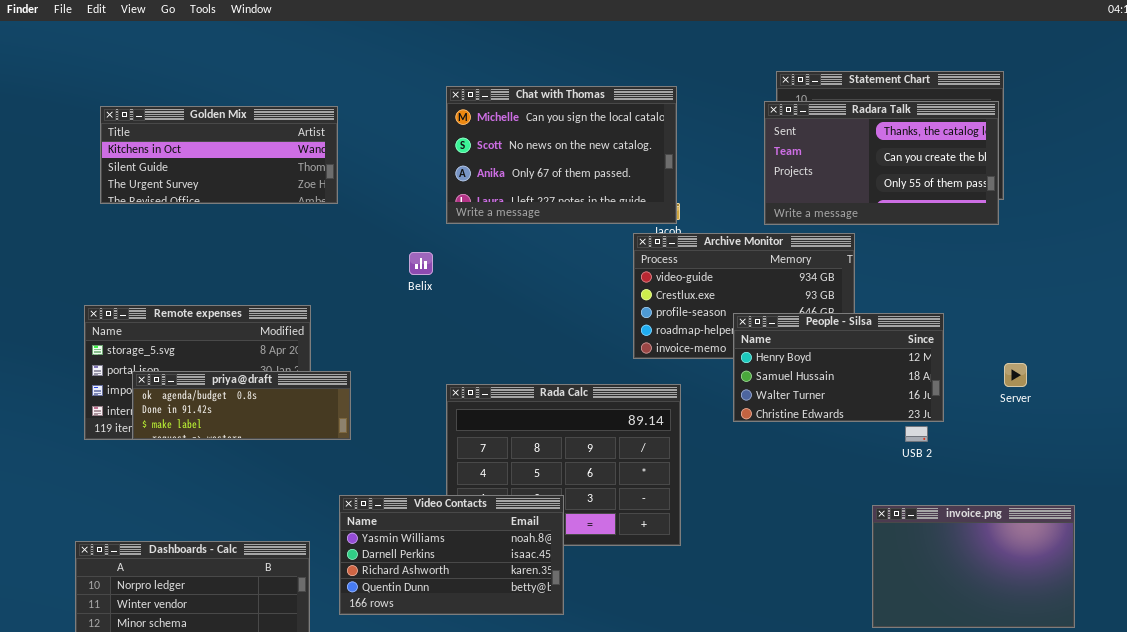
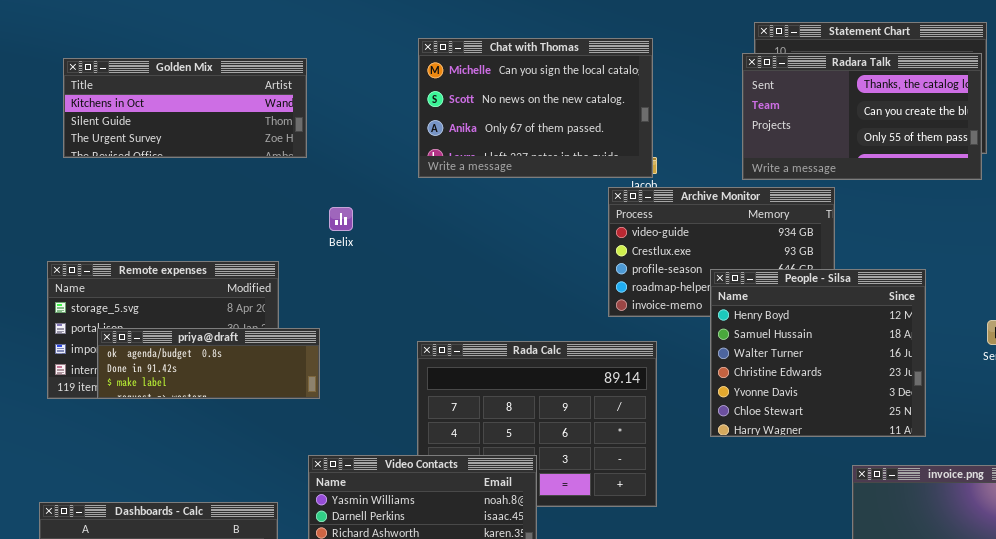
Belix: [409,252,433,275] -> [329,207,353,231], moved
People - Silsa: [733,313,944,422] -> [710,269,926,437], resized

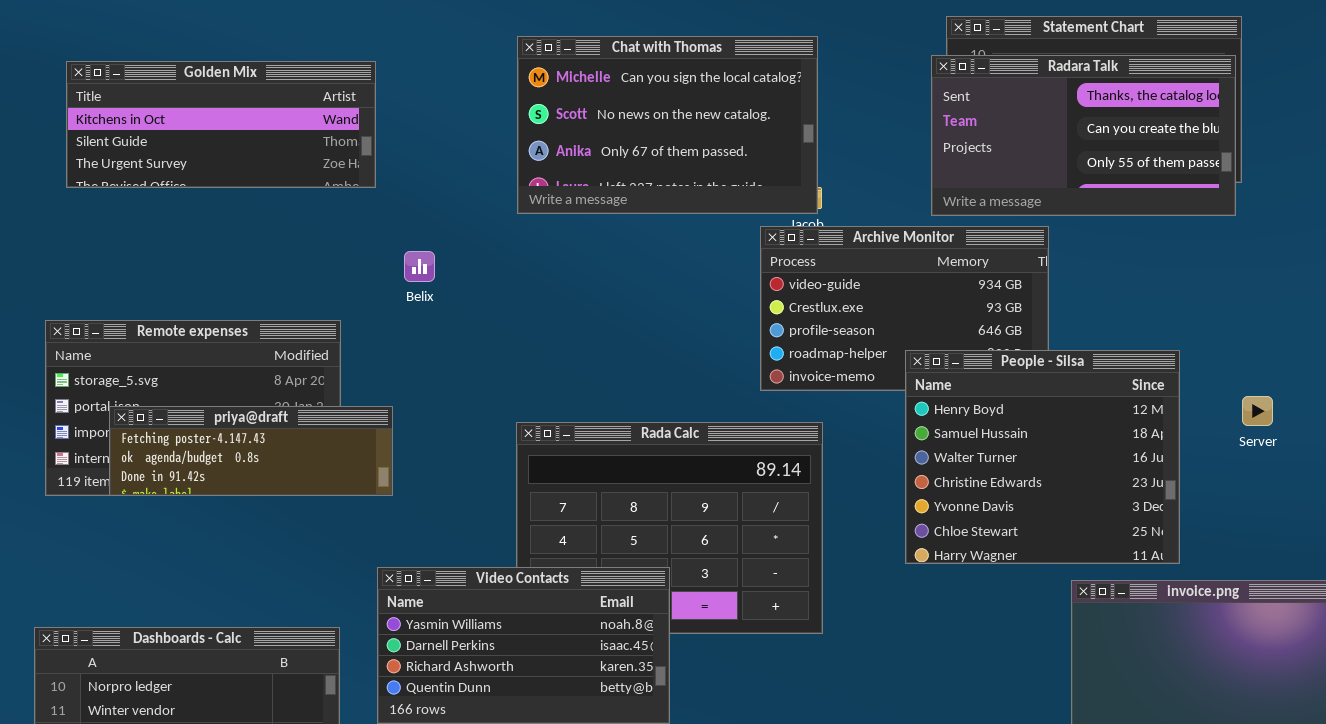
People - Silsa: [710,269,926,437] -> [905,350,1180,564], moved
priya@draft: [97,328,320,399] -> [109,406,393,496], scrolled up 1 row

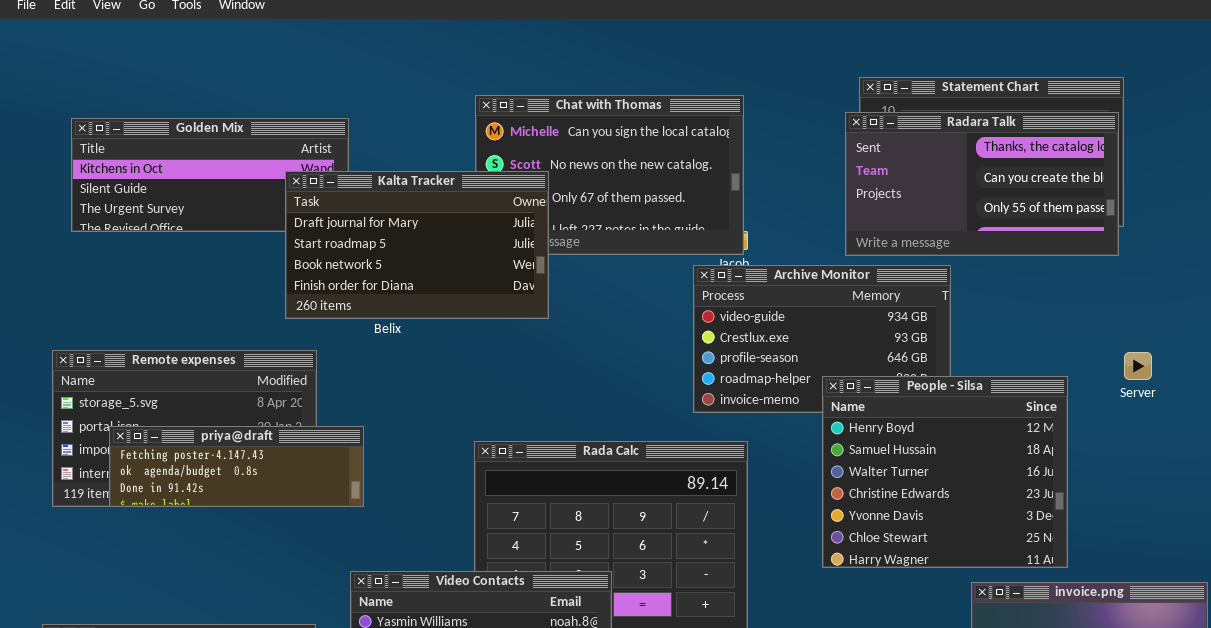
Kalta Tracker: none -> [285,171,549,319], opened
Server: [1242,396,1273,426] -> [1124,352,1152,380], moved

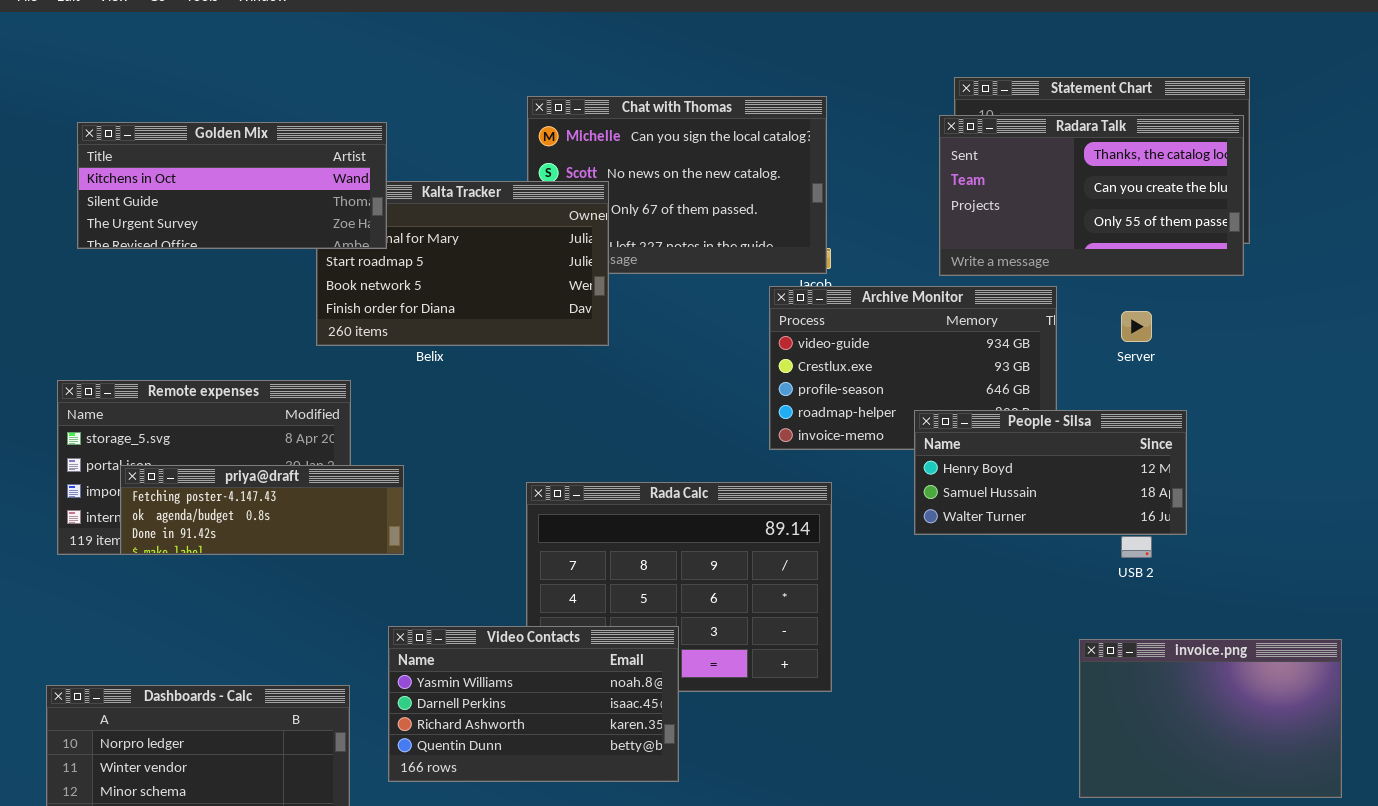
Golden Mix: [71,118,349,232] -> [77,122,387,249], raised
Server: [1124,352,1152,380] -> [1121,311,1152,342], moved
People - Silsa: [822,376,1068,568] -> [914,410,1187,535], resized

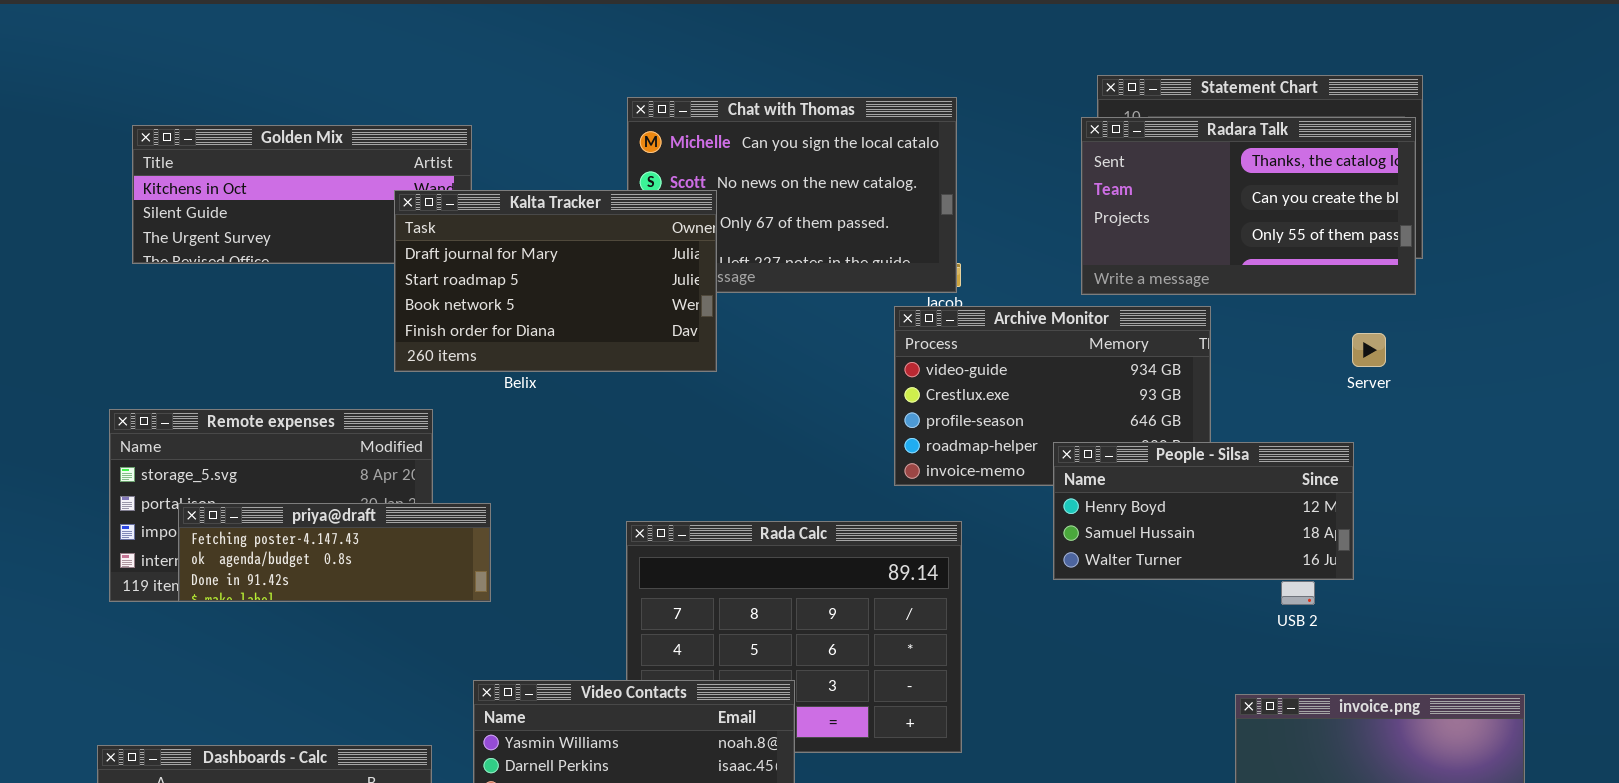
Kalta Tracker: [316,181,609,346] -> [394,190,717,372], raised
Server: [1121,311,1152,342] -> [1352,333,1386,367], moved

